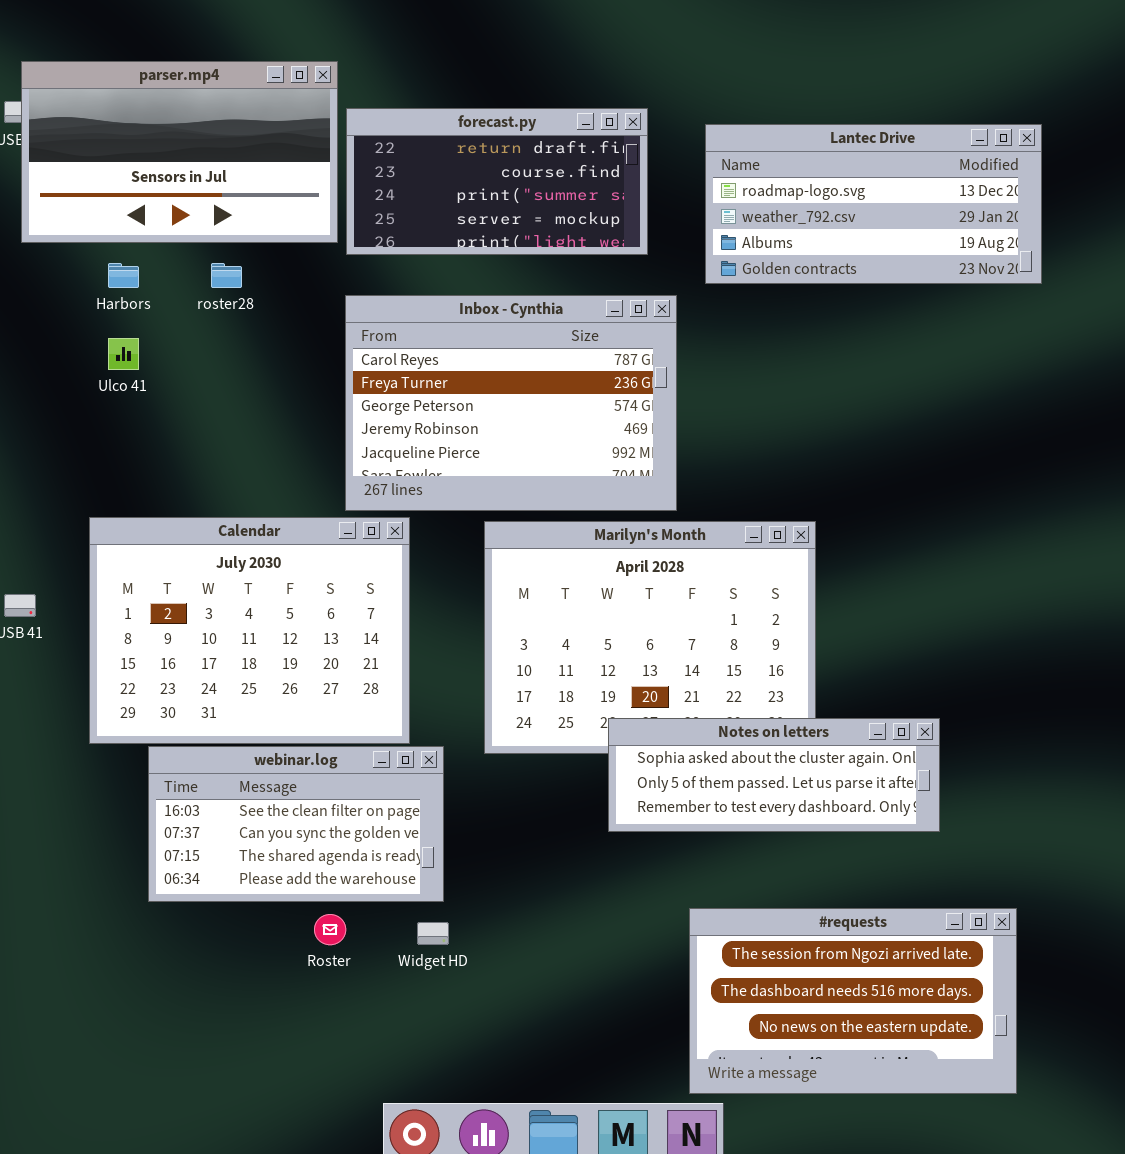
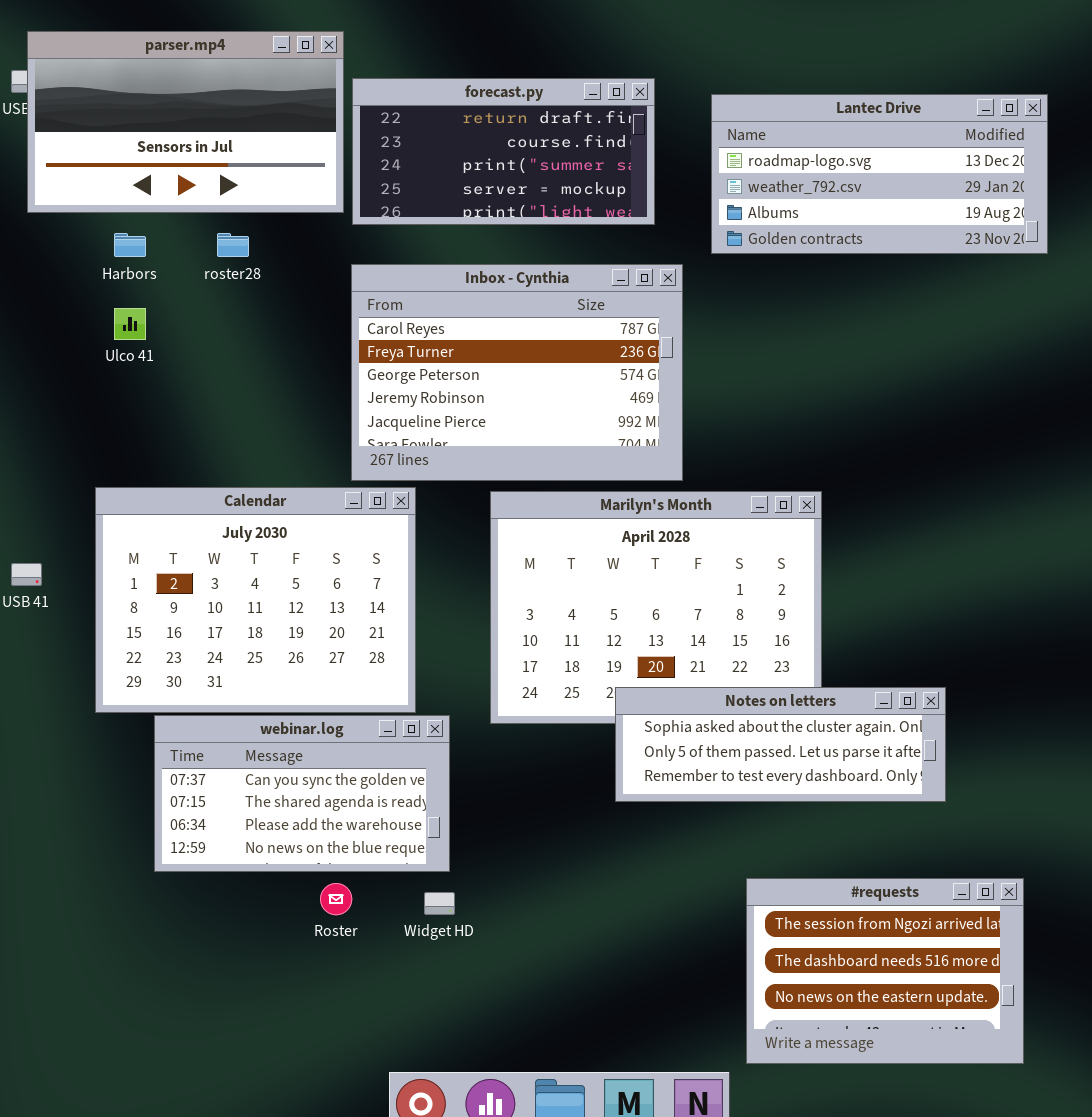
webinar.log: [148,746,444,902] -> [154,715,450,872], scrolled down 1 row
#requests: [689,908,1017,1094] -> [746,878,1024,1064], resized

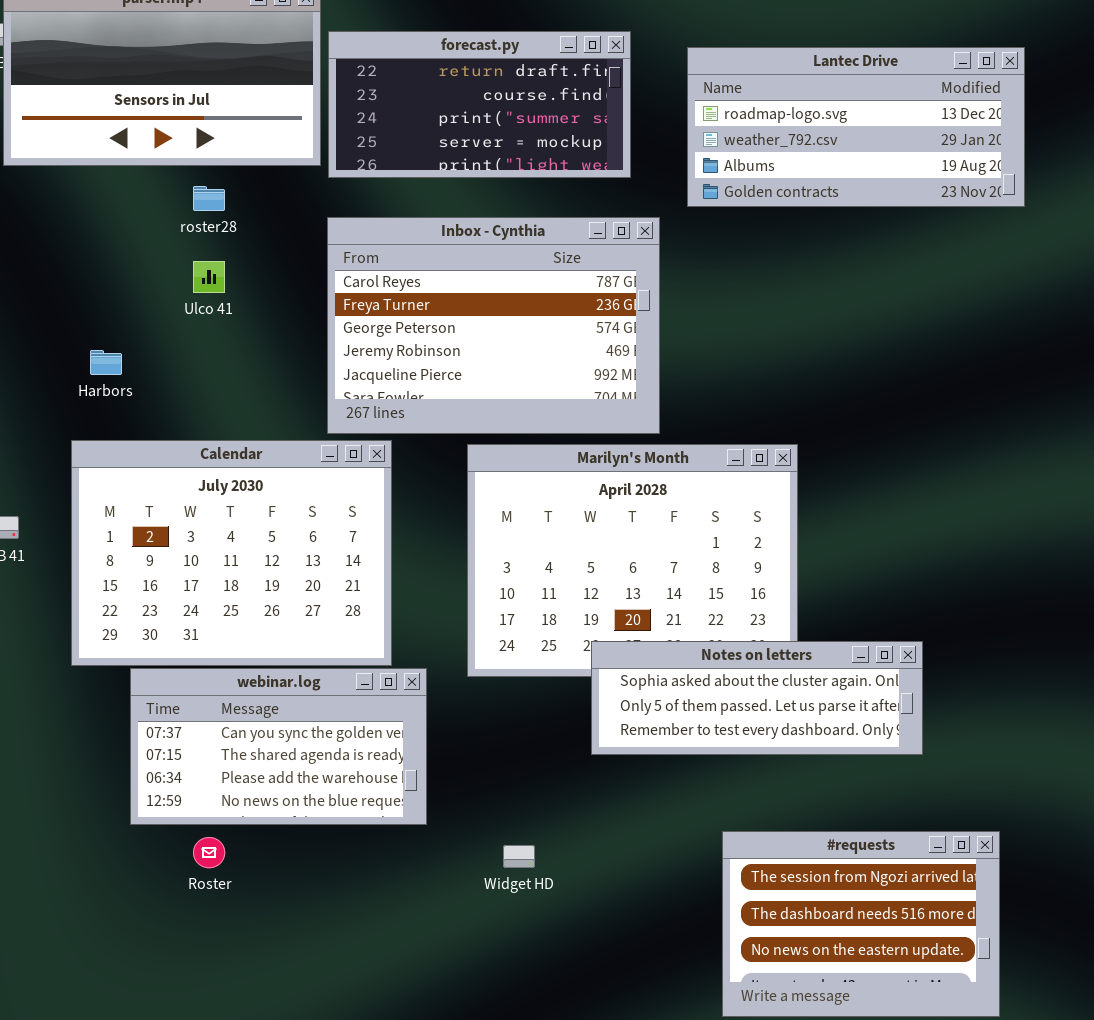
Harbors: [114,233,146,257] -> [90,350,122,375], moved
Ulco 41: [114,308,146,340] -> [193,261,225,293], moved
Roster: [320,883,352,915] -> [193,837,225,868], moved
Widget HD: [424,892,455,915] -> [503,845,535,868], moved

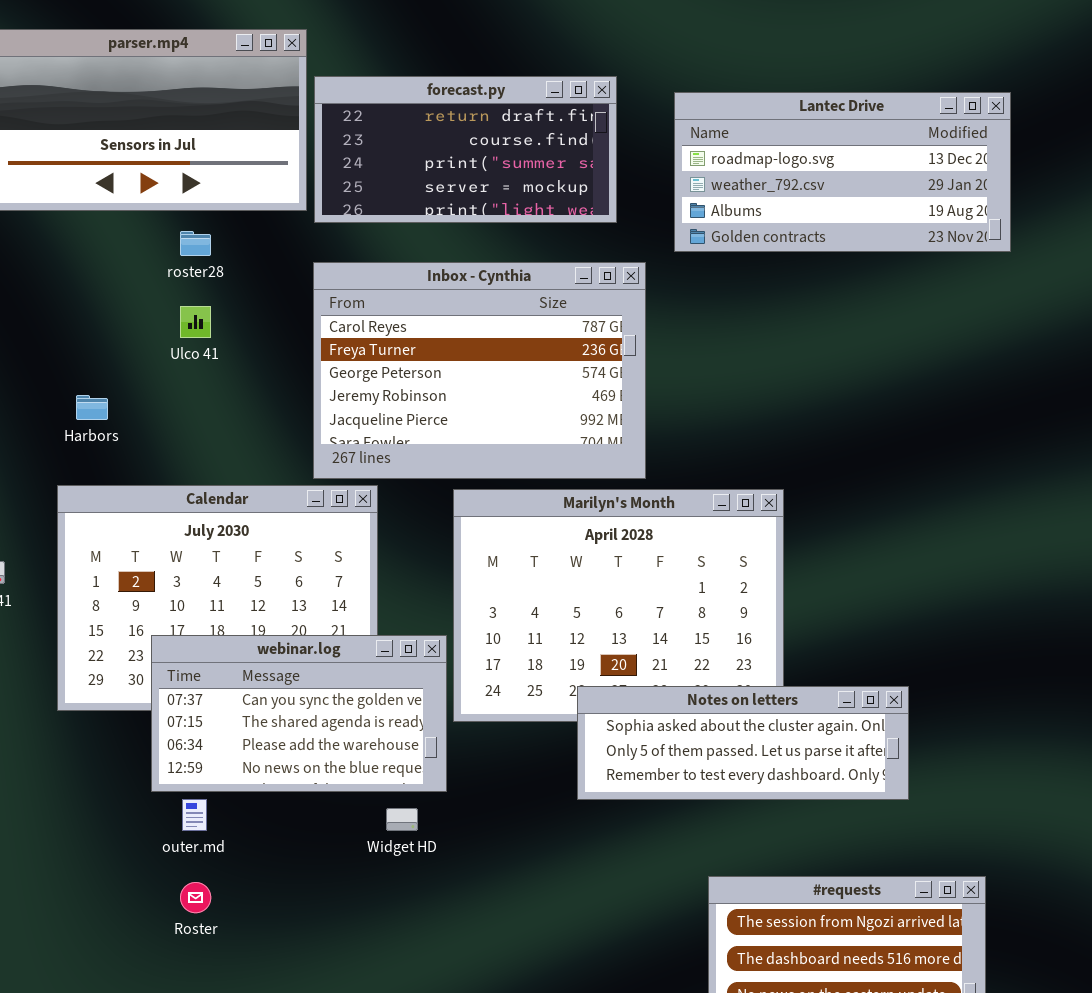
webinar.log: [130,668,427,825] -> [151,635,447,792], moved
Widget HD: [503,845,535,868] -> [386,808,418,831], moved

